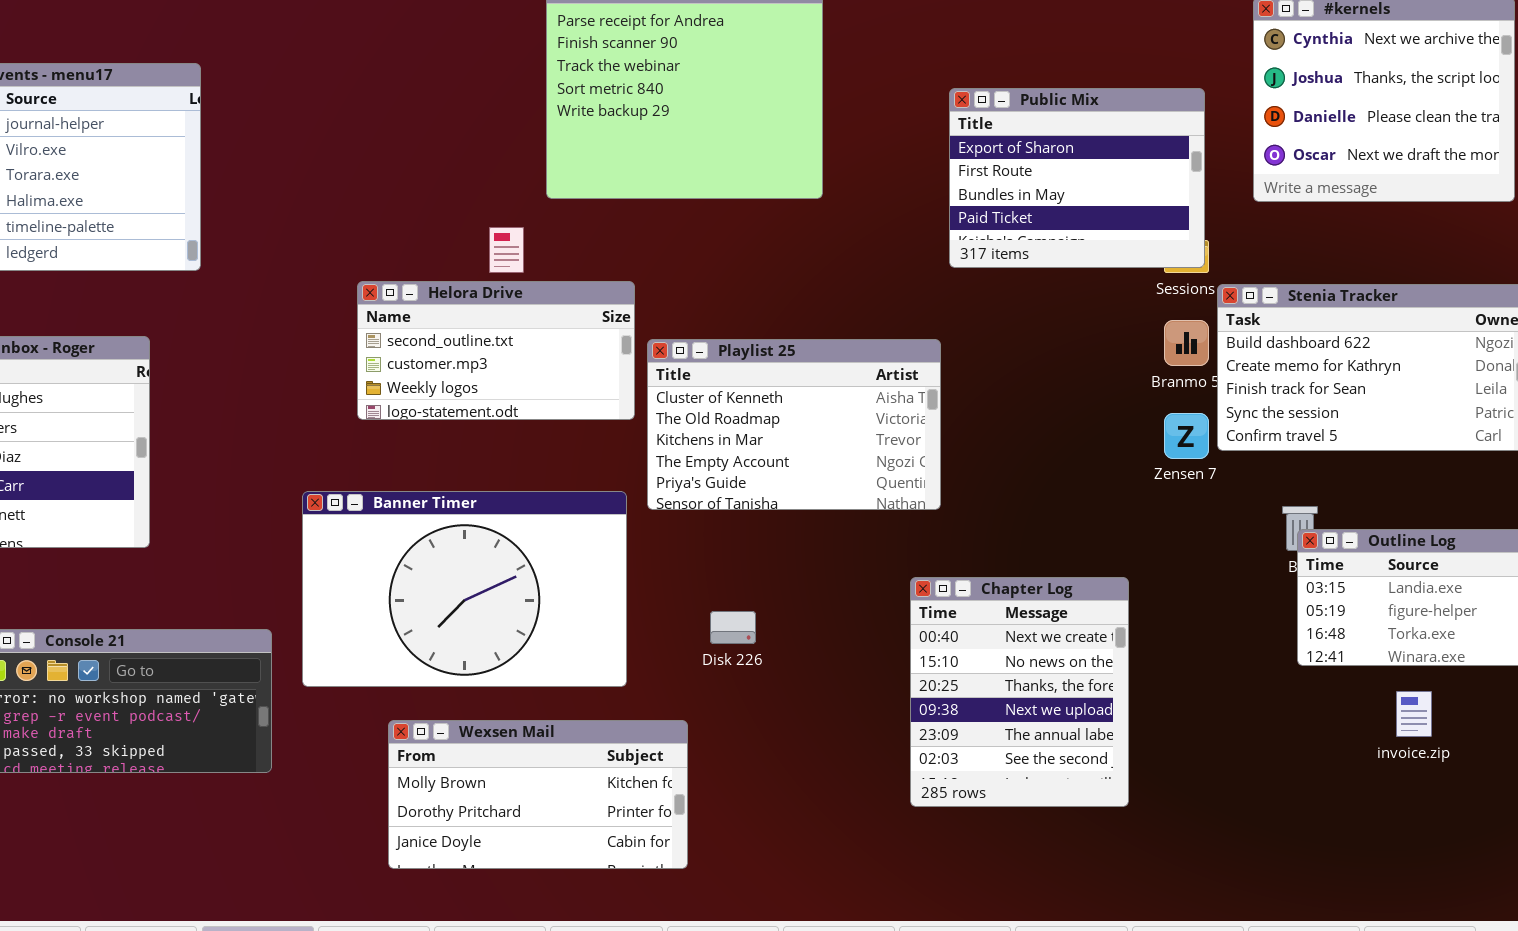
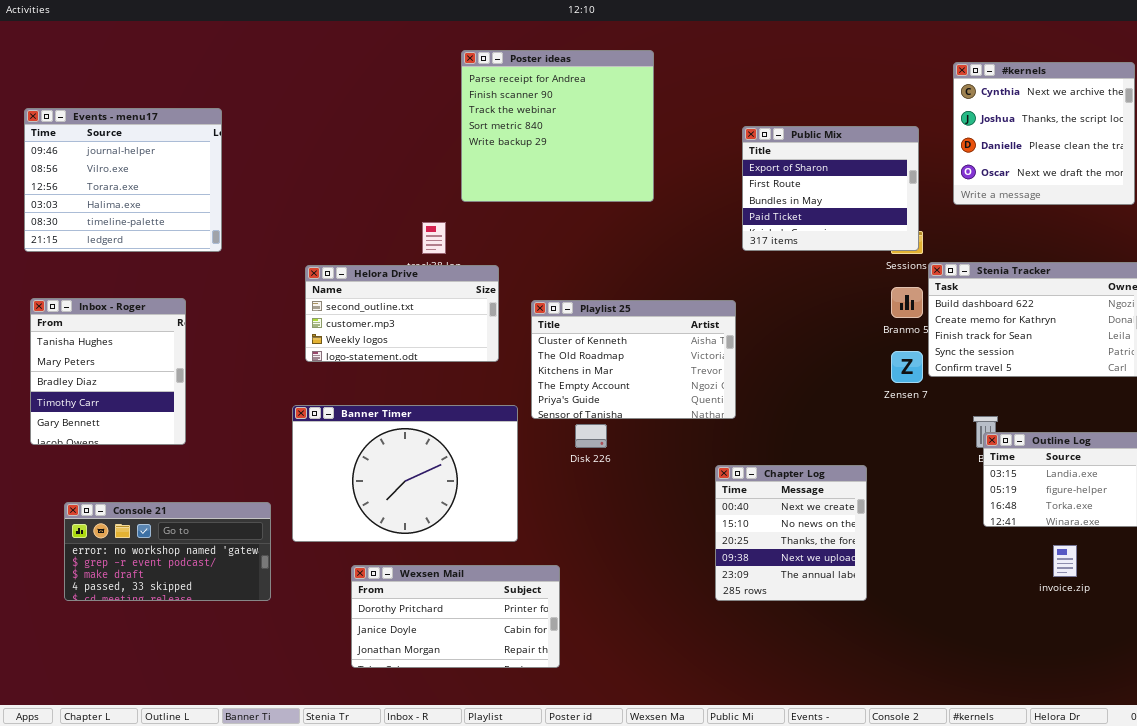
Helora Drive: [357,281,635,420] -> [305,265,499,362], moved
Chapter Log: [910,577,1129,807] -> [715,465,867,601], resized
Disk 226: [710,611,756,644] -> [575,424,607,448], moved
Wexsen Mail: [388,720,688,869] -> [351,565,560,668], scrolled down 1 row

